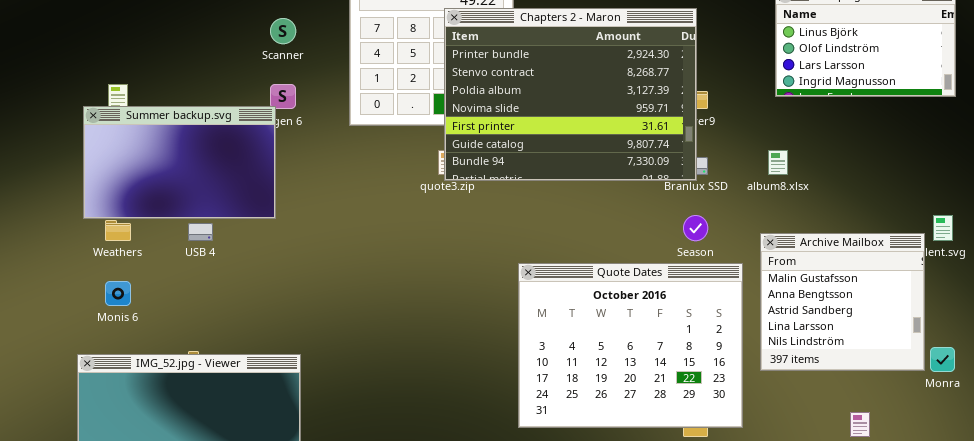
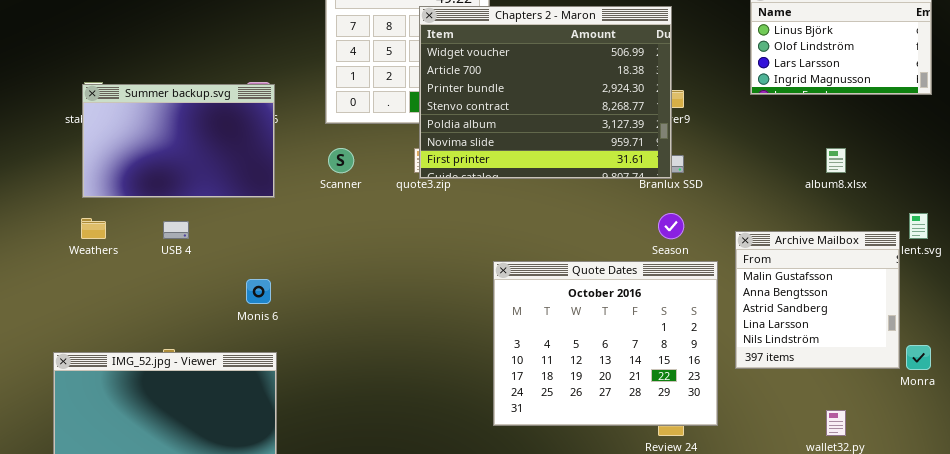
Chapters 2 - Maron: [444,8,697,181] -> [419,6,672,179], scrolled up 2 rows
Scanner: [270,18,296,44] -> [328,148,354,173], moved
Summer backup.svg: [83,106,276,219] -> [82,84,275,198], moved
album8.xlsx: [768,150,788,175] -> [826,148,846,173], moved
Monis 6: [105,281,131,306] -> [246,279,271,304], moved

